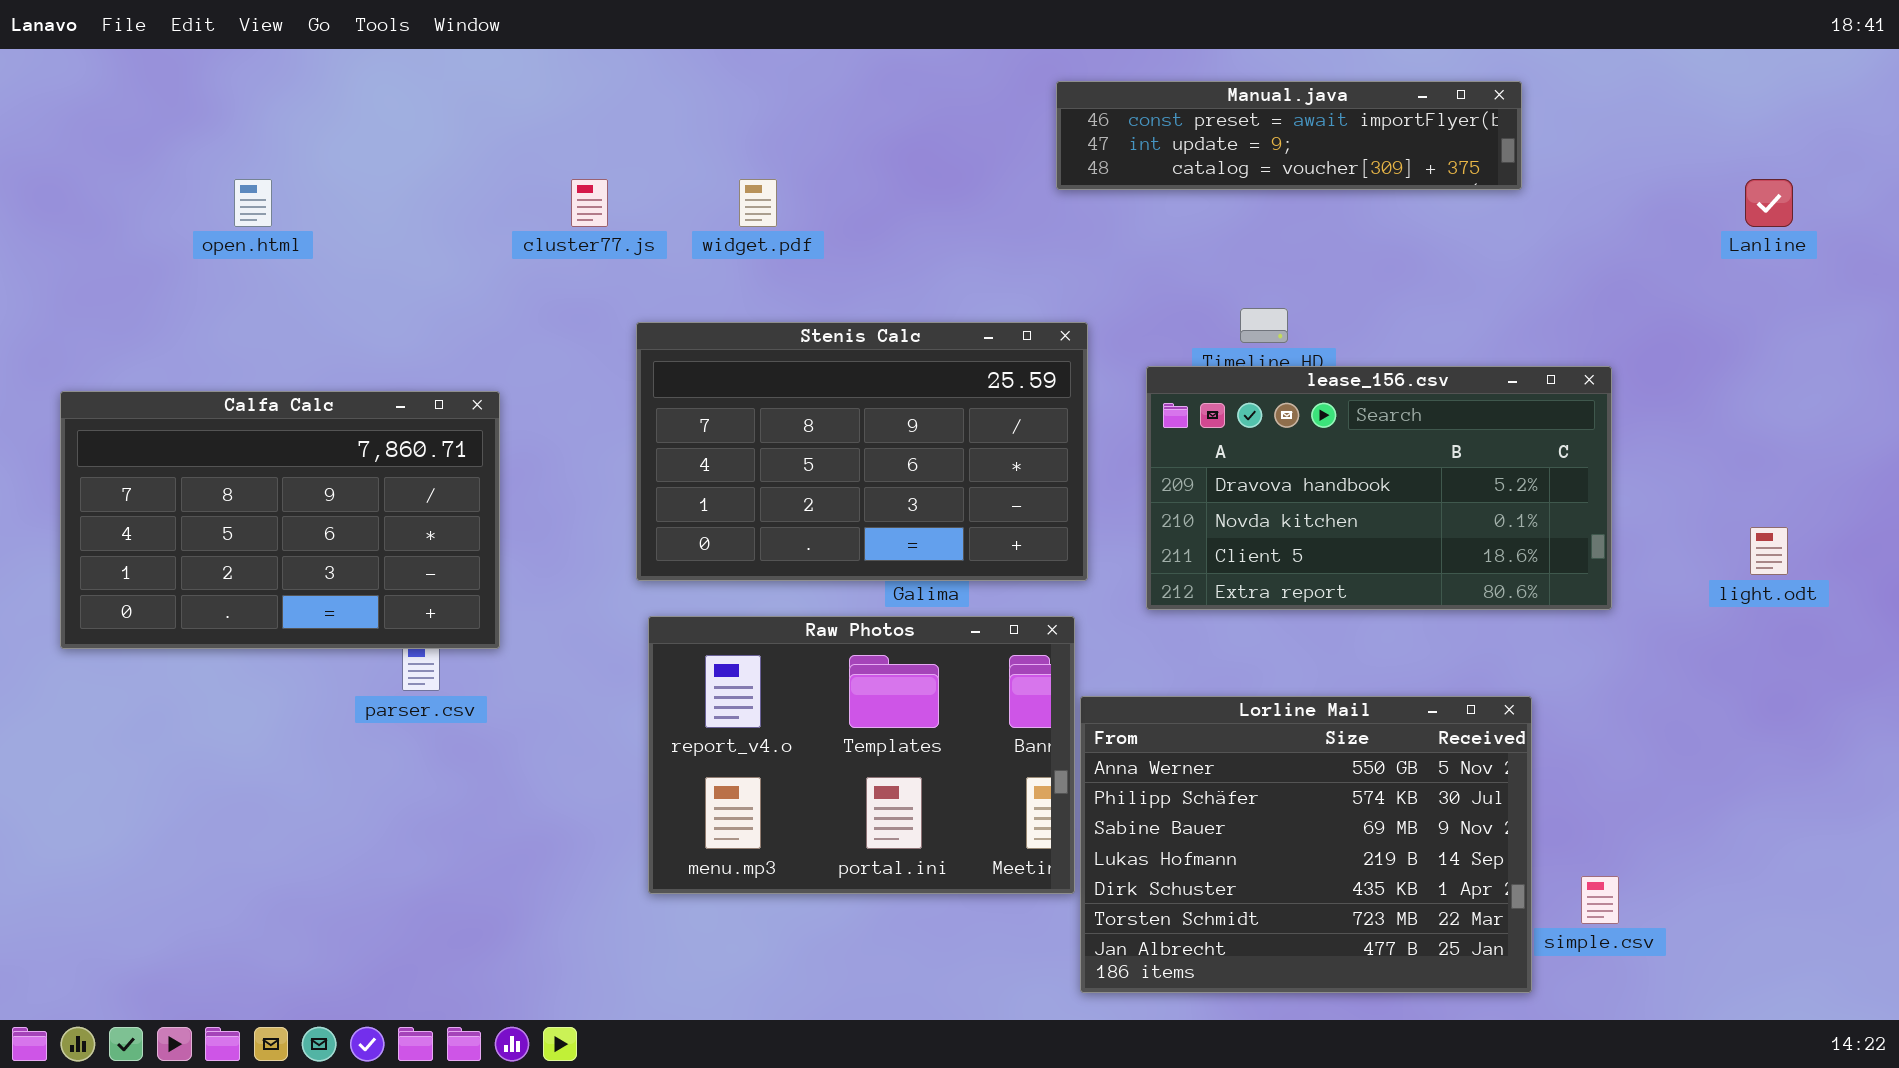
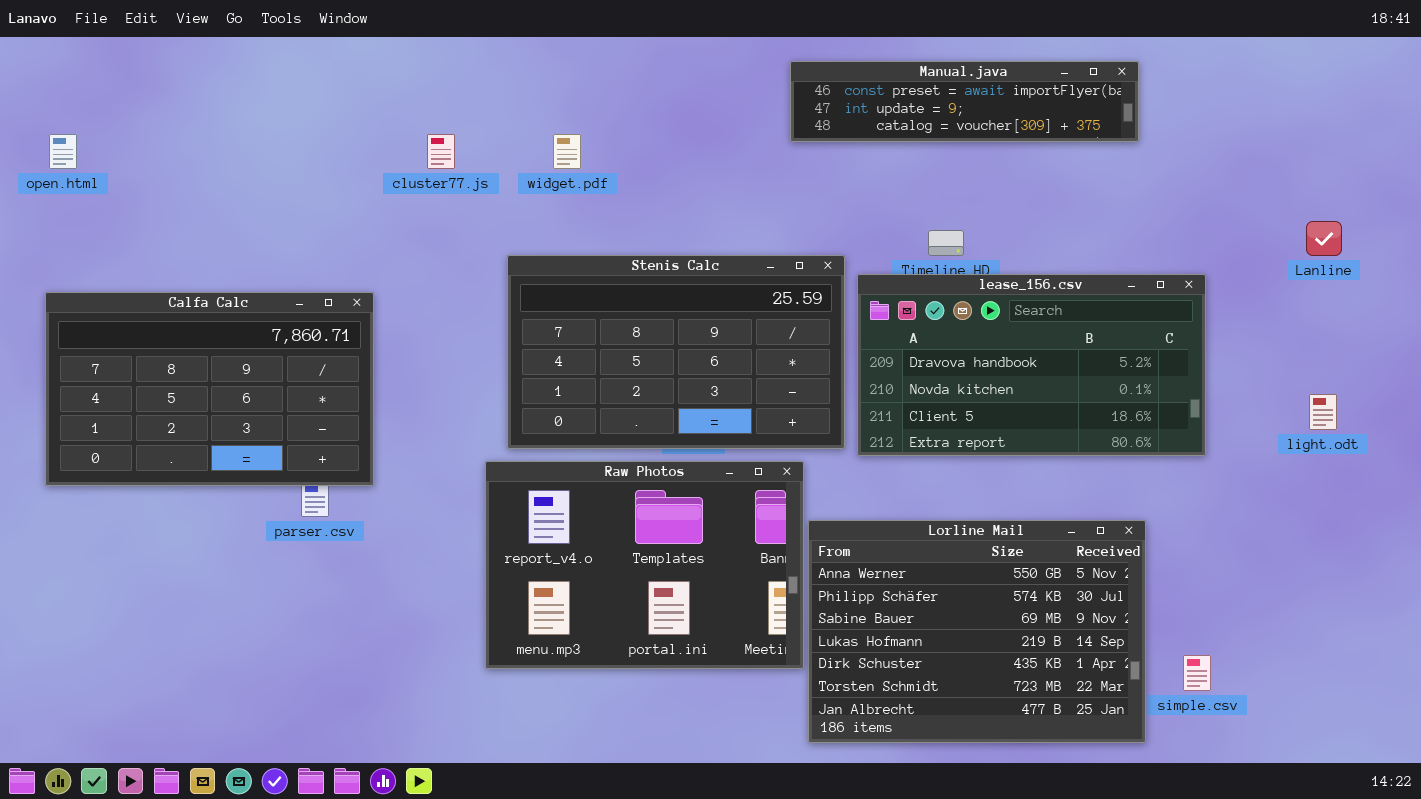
open.html: [234,179,272,227] -> [49,134,77,169], moved
Lanline: [1745,179,1793,227] -> [1306,221,1342,256], moved
Stenis Calc: [636,322,1088,581] -> [507,255,845,449], moved

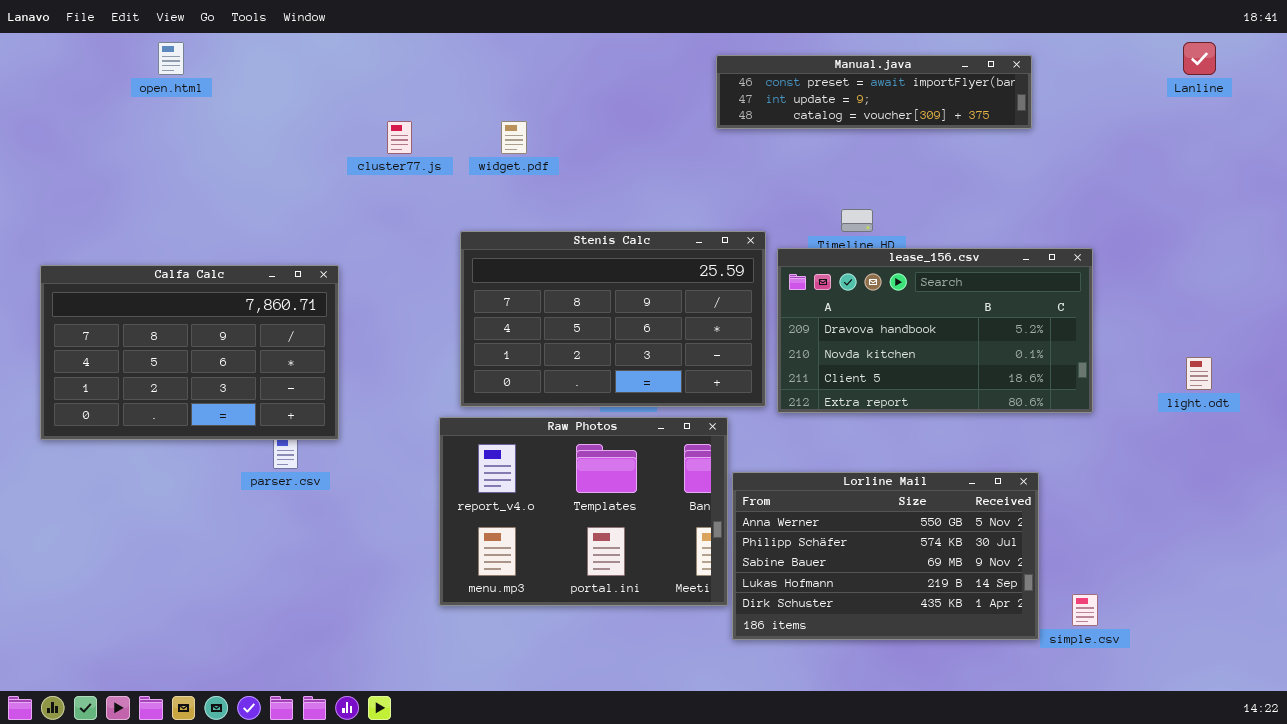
open.html: [49,134,77,169] -> [158,42,184,75], moved
Lanline: [1306,221,1342,256] -> [1183,42,1216,75], moved
Lorline Mail: [808,520,1146,743] -> [732,472,1039,640], resized

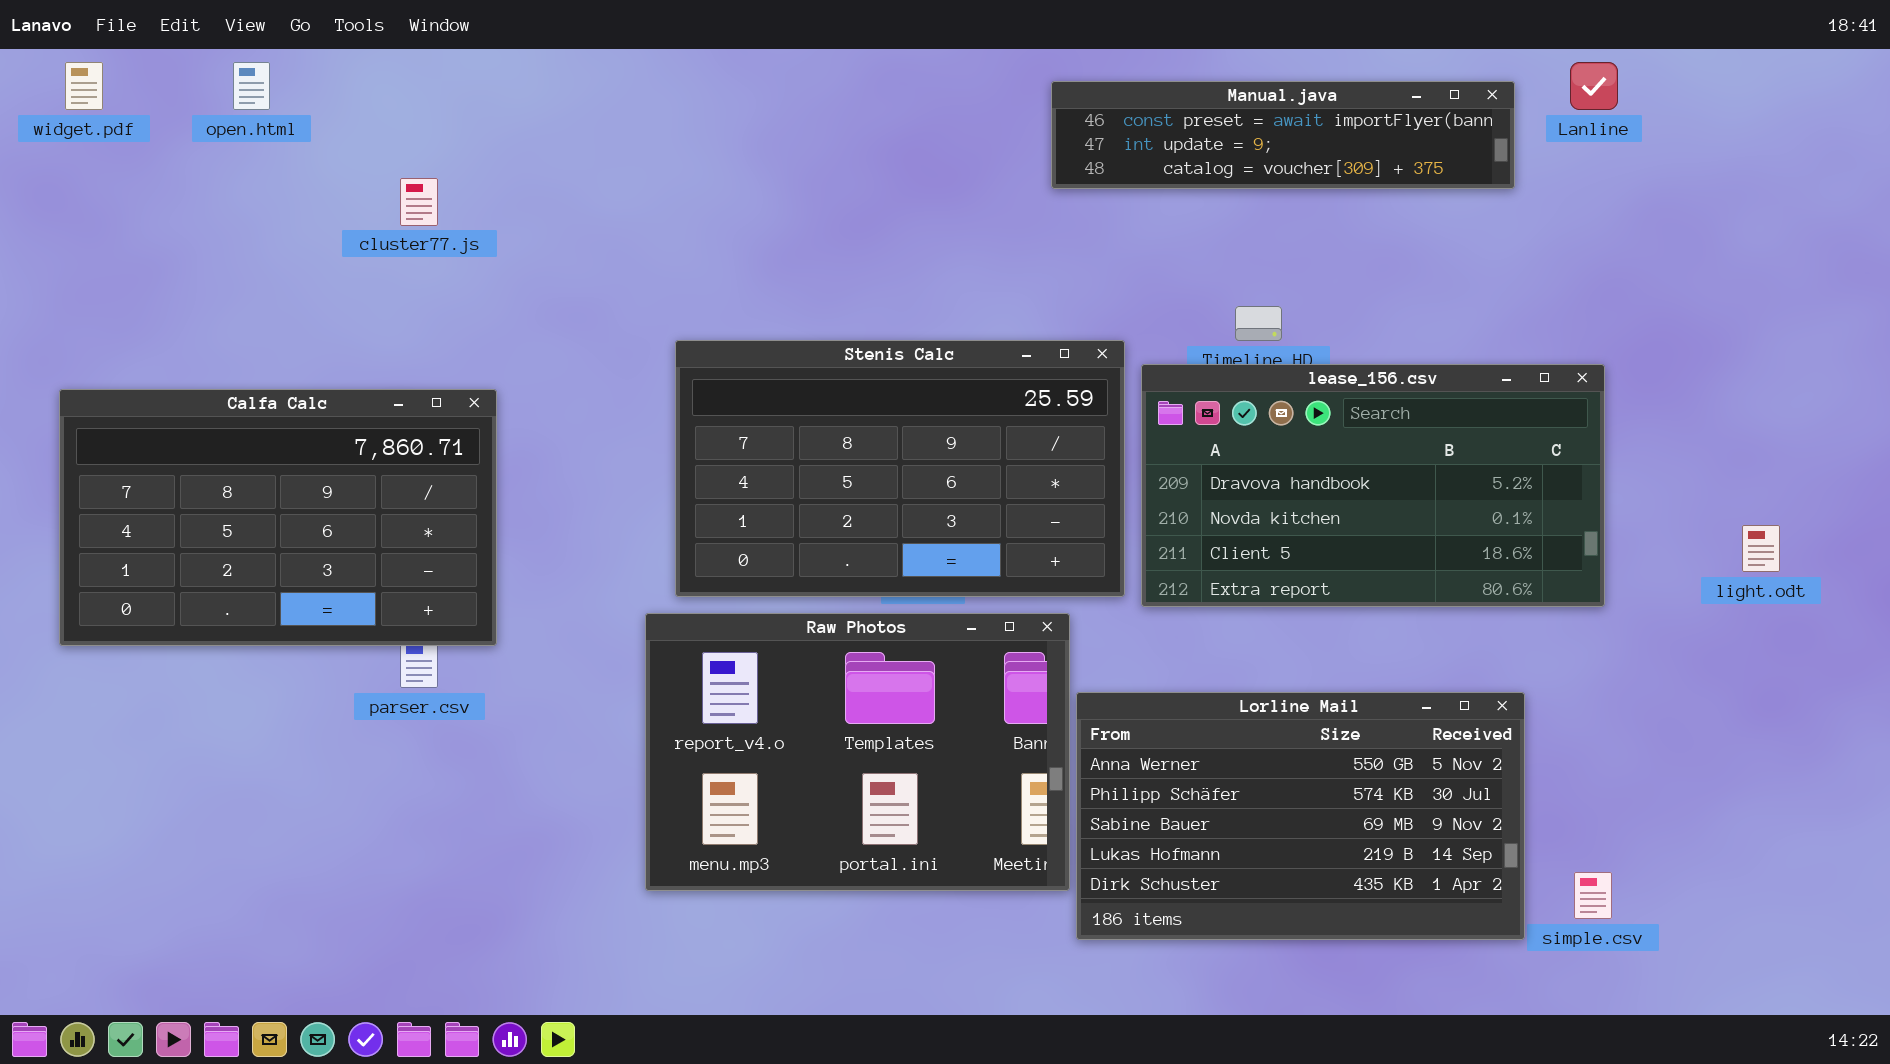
Lanline: [1183,42,1216,75] -> [1570,62,1618,110], moved
cluster77.js: [387,121,412,154] -> [400,178,438,226], moved
widget.pdf: [501,121,527,154] -> [65,62,103,110], moved

